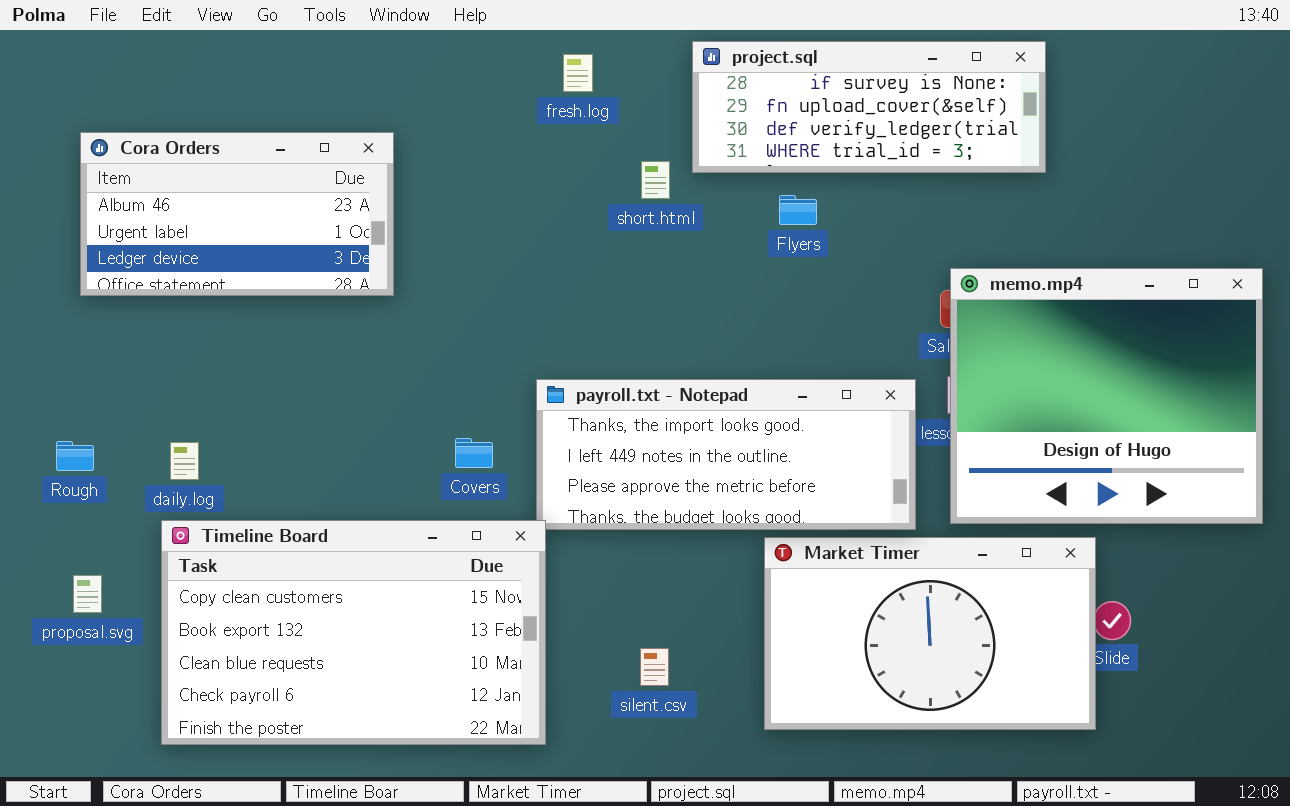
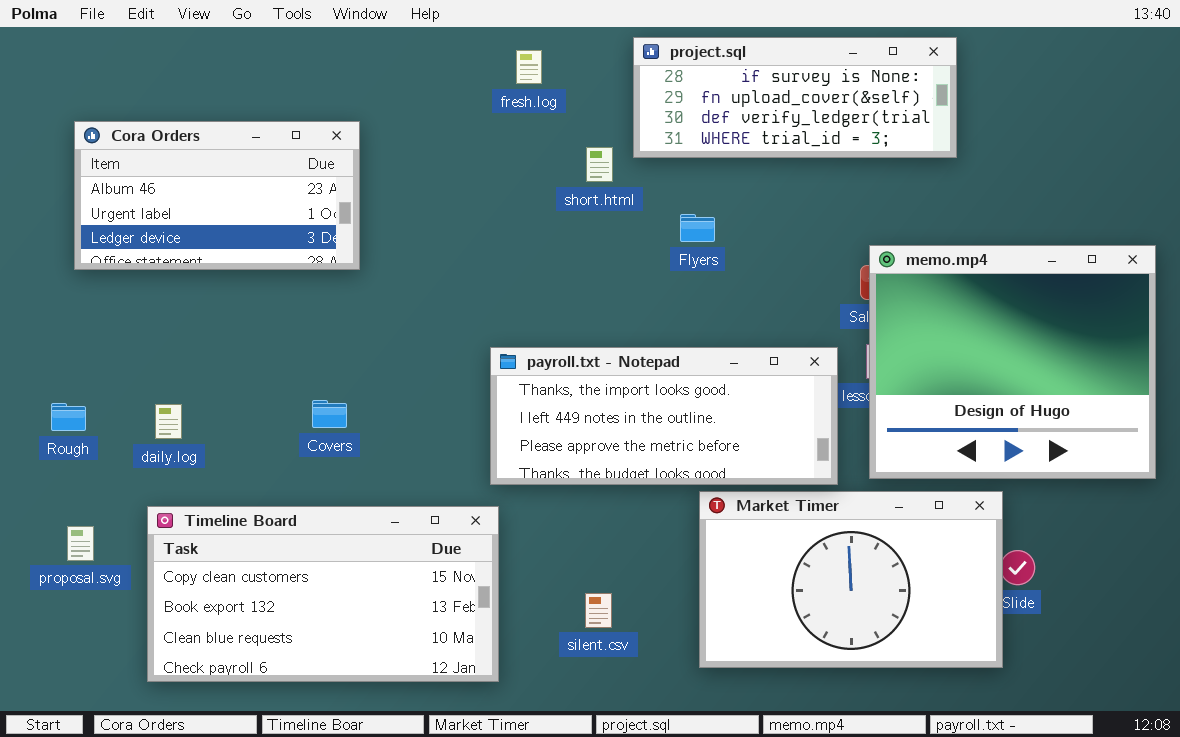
Flyers: [779,195,817,225] -> [680,214,715,242], moved
Covers: [455,438,493,468] -> [312,400,347,428], moved
Timeline Board: [161,520,546,745] -> [147,506,499,682], resized

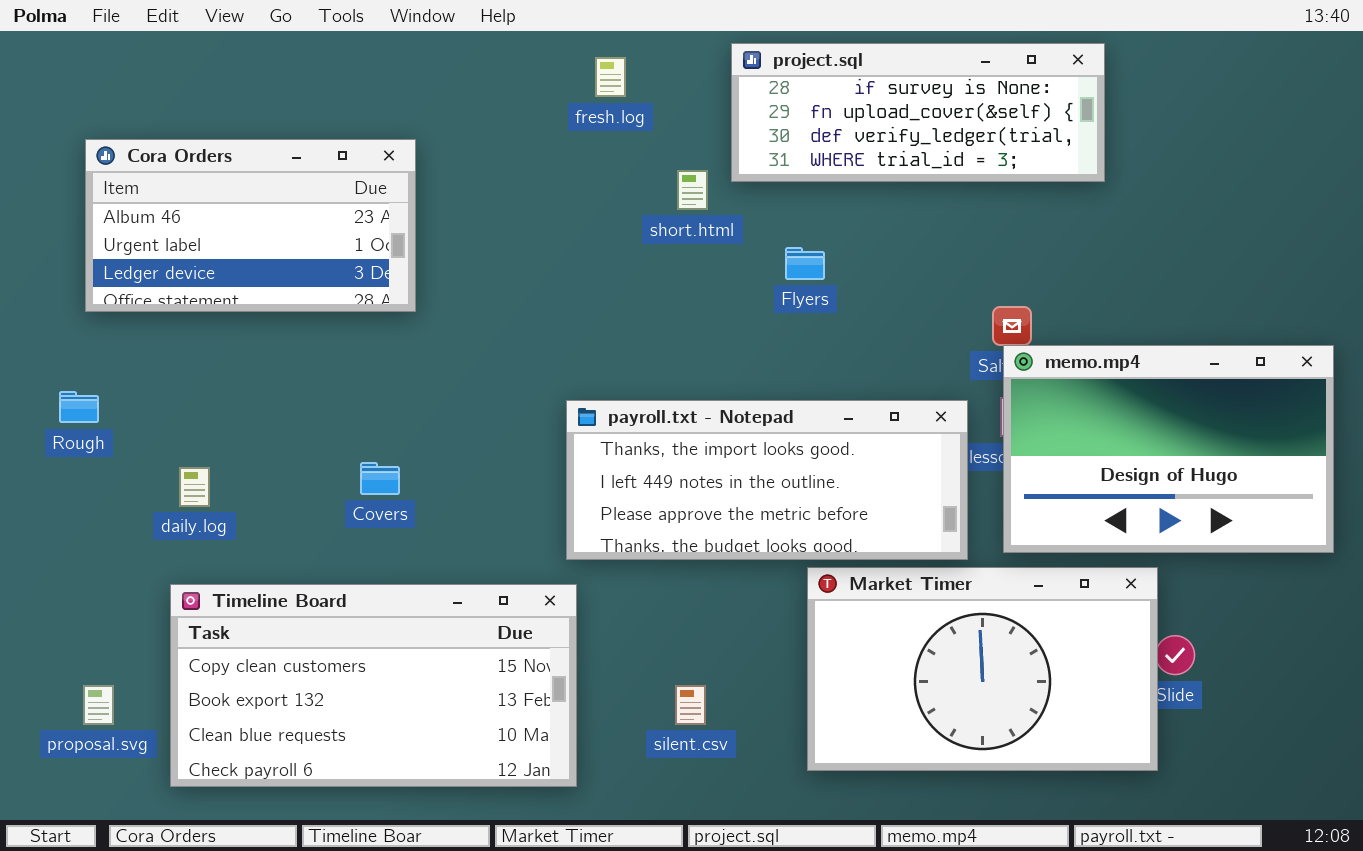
memo.mp4: [869,245,1156,479] -> [1003,345,1334,553], resized
Rough: [51,403,86,431] -> [59,391,99,423], moved
proposal.svg: [67,526,94,561] -> [83,685,114,725], moved

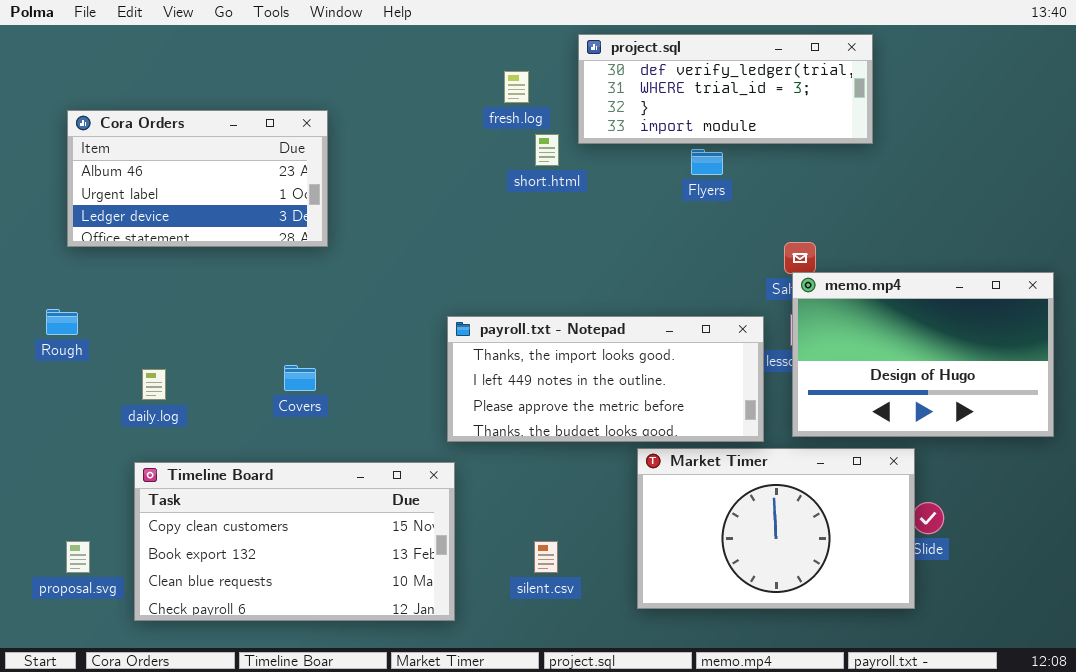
project.sql: [731,43,1105,182] -> [578,34,873,144], scrolled down 2 rows
fresh.log: [595,57,626,97] -> [504,71,529,103], moved
Flyers: [785,247,825,280] -> [691,149,723,175], moved

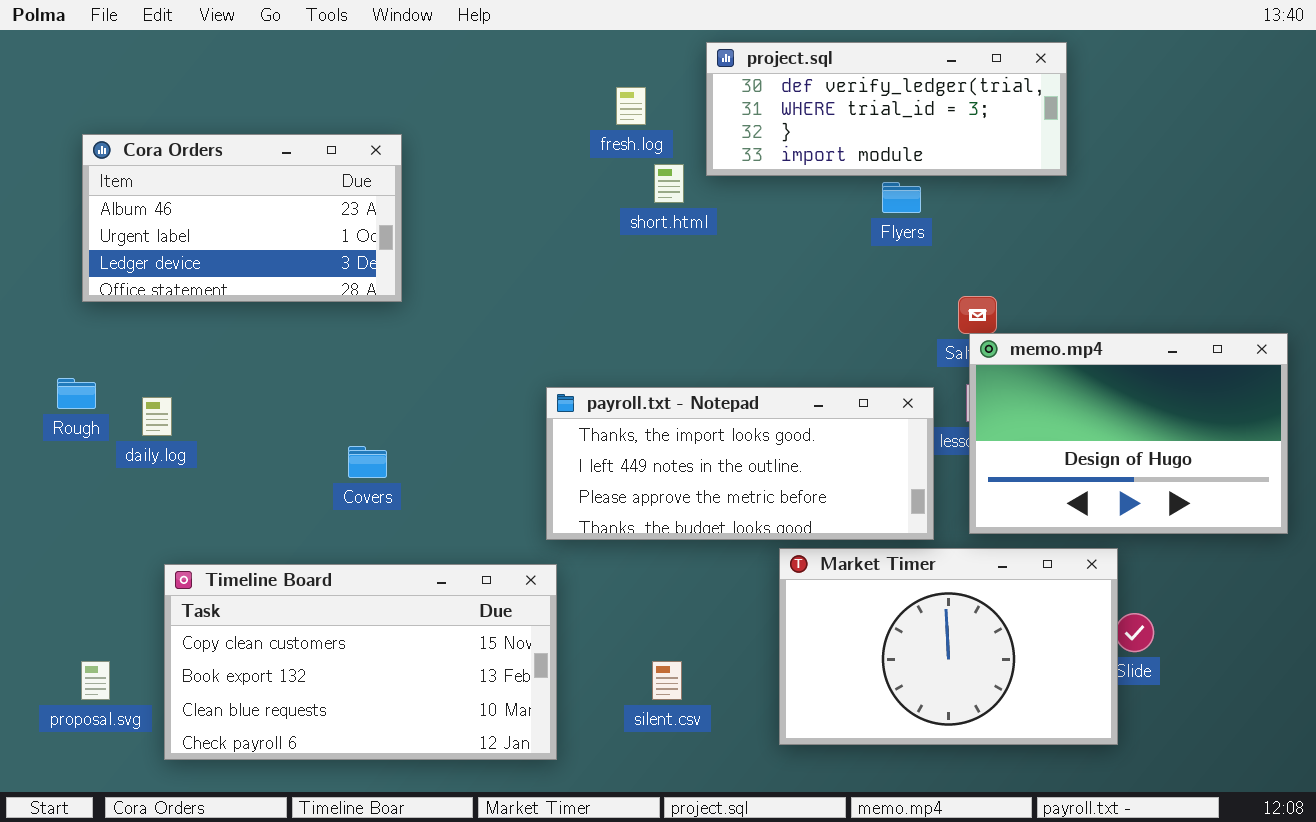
Flyers: [691,149,723,175] -> [882,182,921,213], moved
daily.log: [142,369,166,400] -> [142,397,172,436], moved

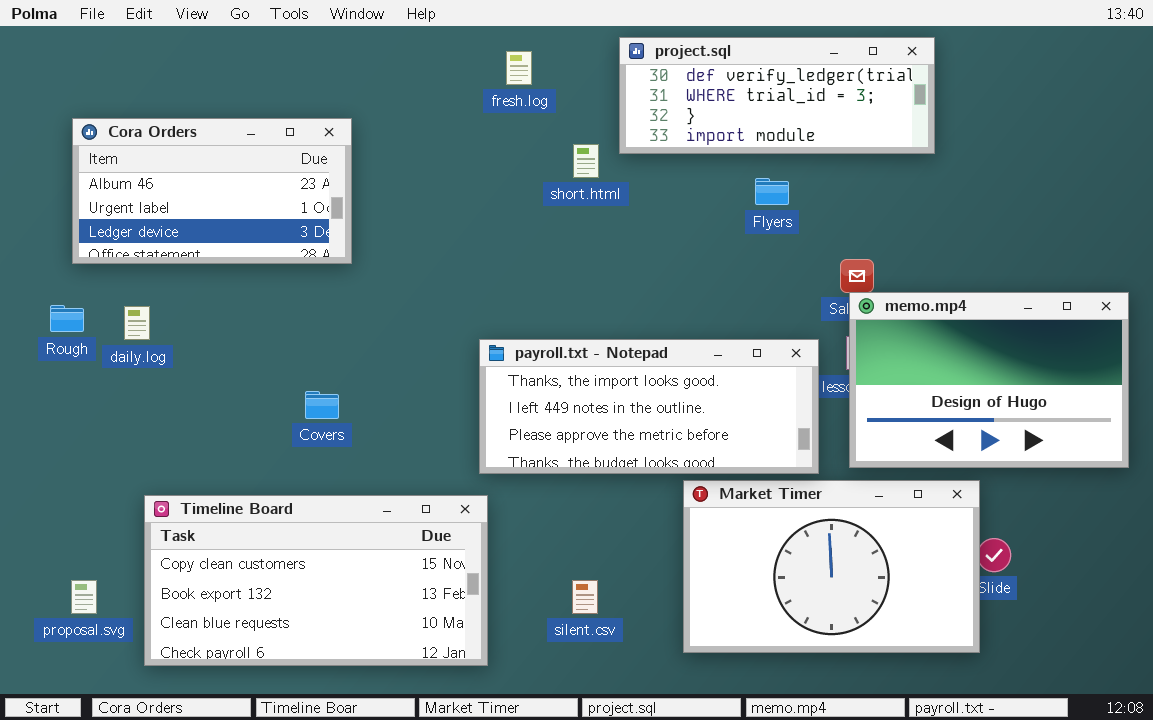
fresh.log: [616,87,646,125] -> [506,51,532,85], moved
Flyers: [882,182,921,213] -> [755,178,789,205], moved
Rough: [57,378,96,409] -> [50,305,84,332], moved
daily.log: [142,397,172,436] -> [124,306,150,340], moved

